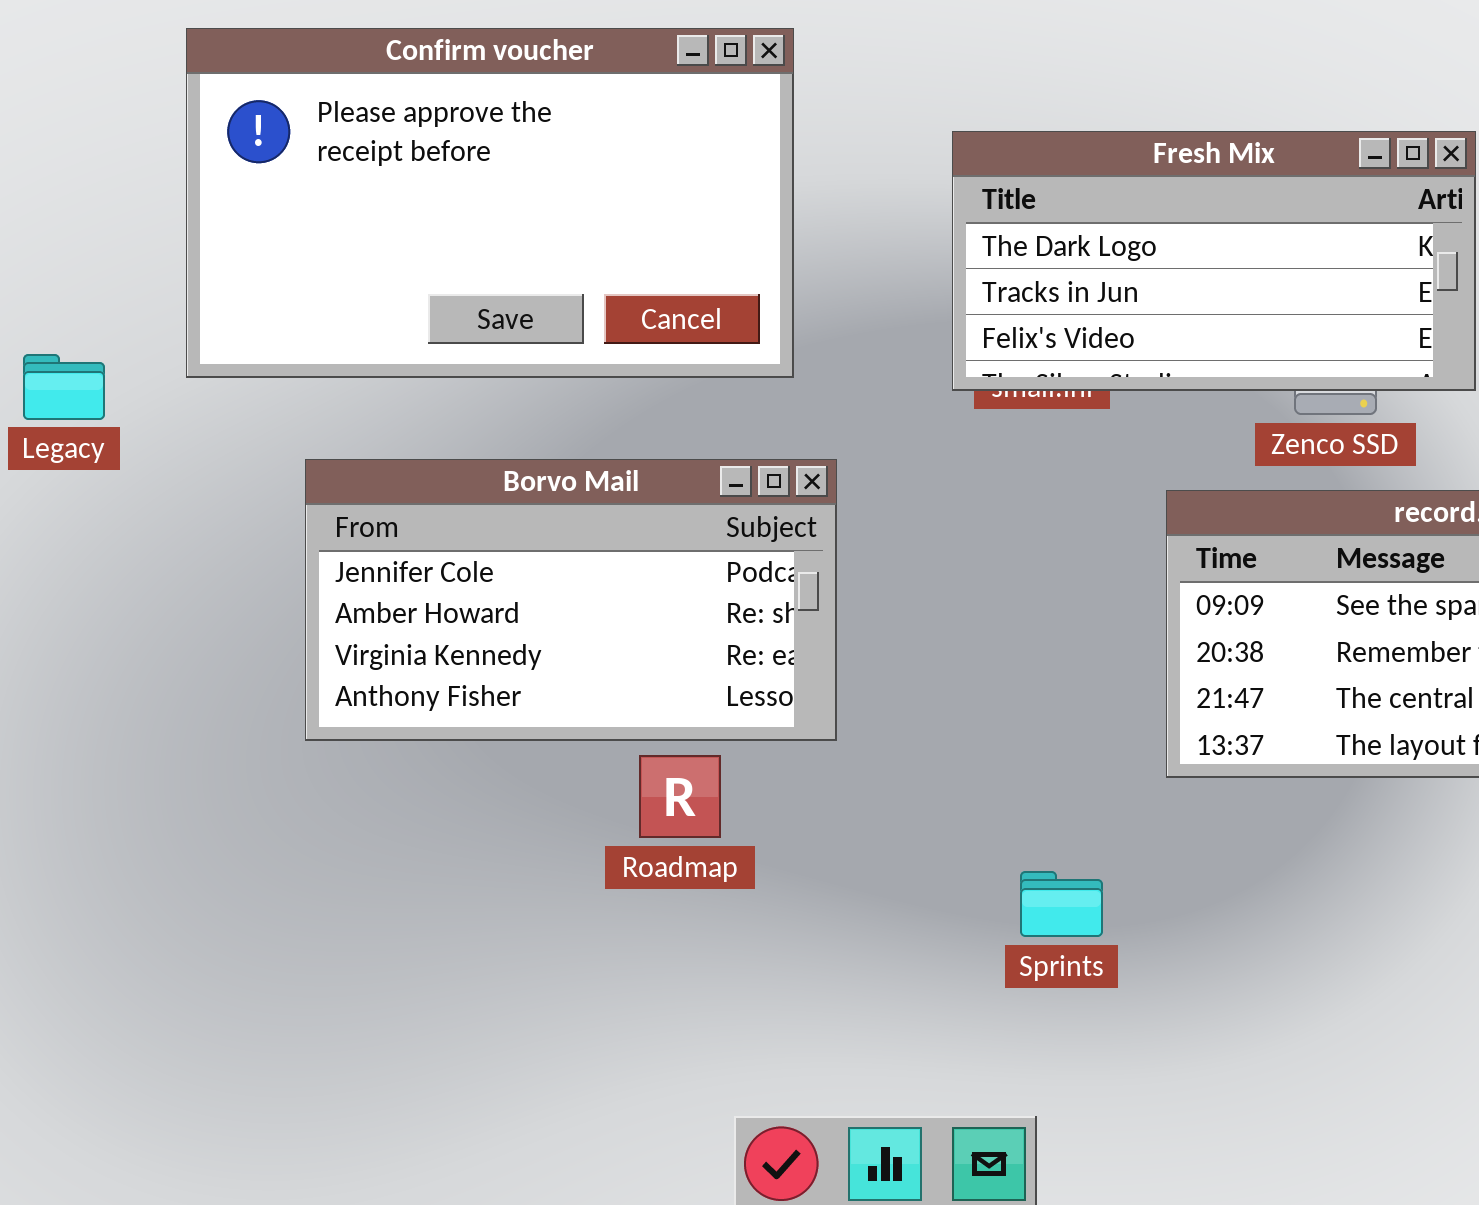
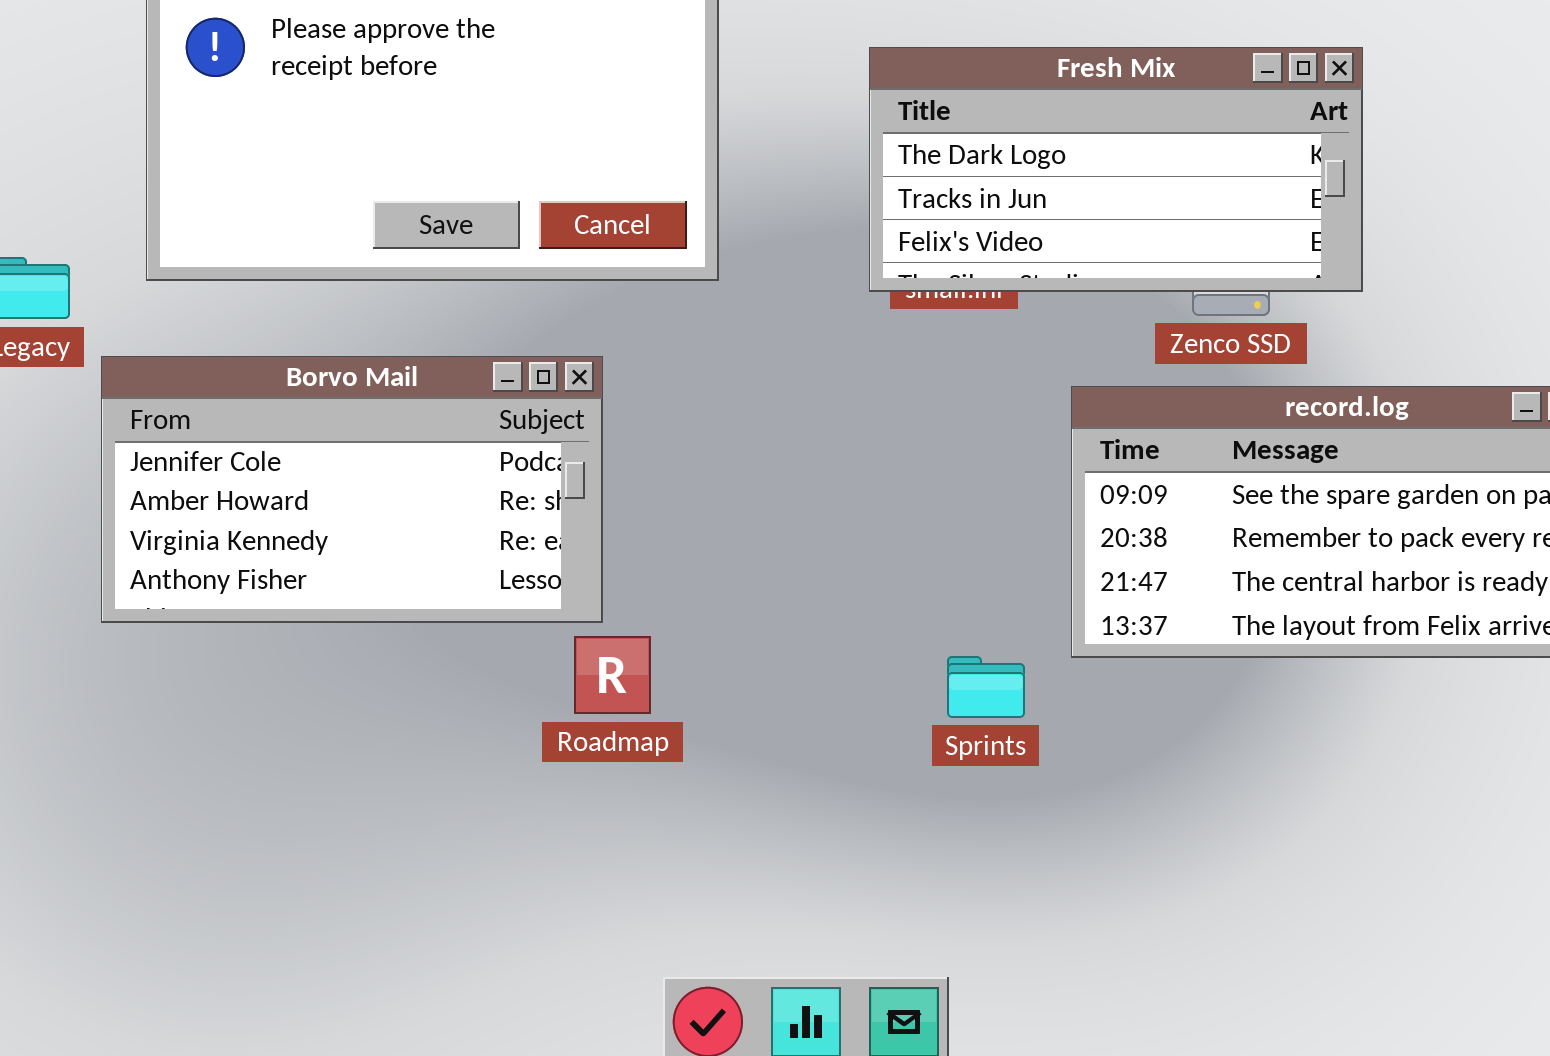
Borvo Mail: [305,459,837,741] -> [101,356,603,623], moved
Sprints: [1020,871,1103,937] -> [947,656,1025,718], moved

